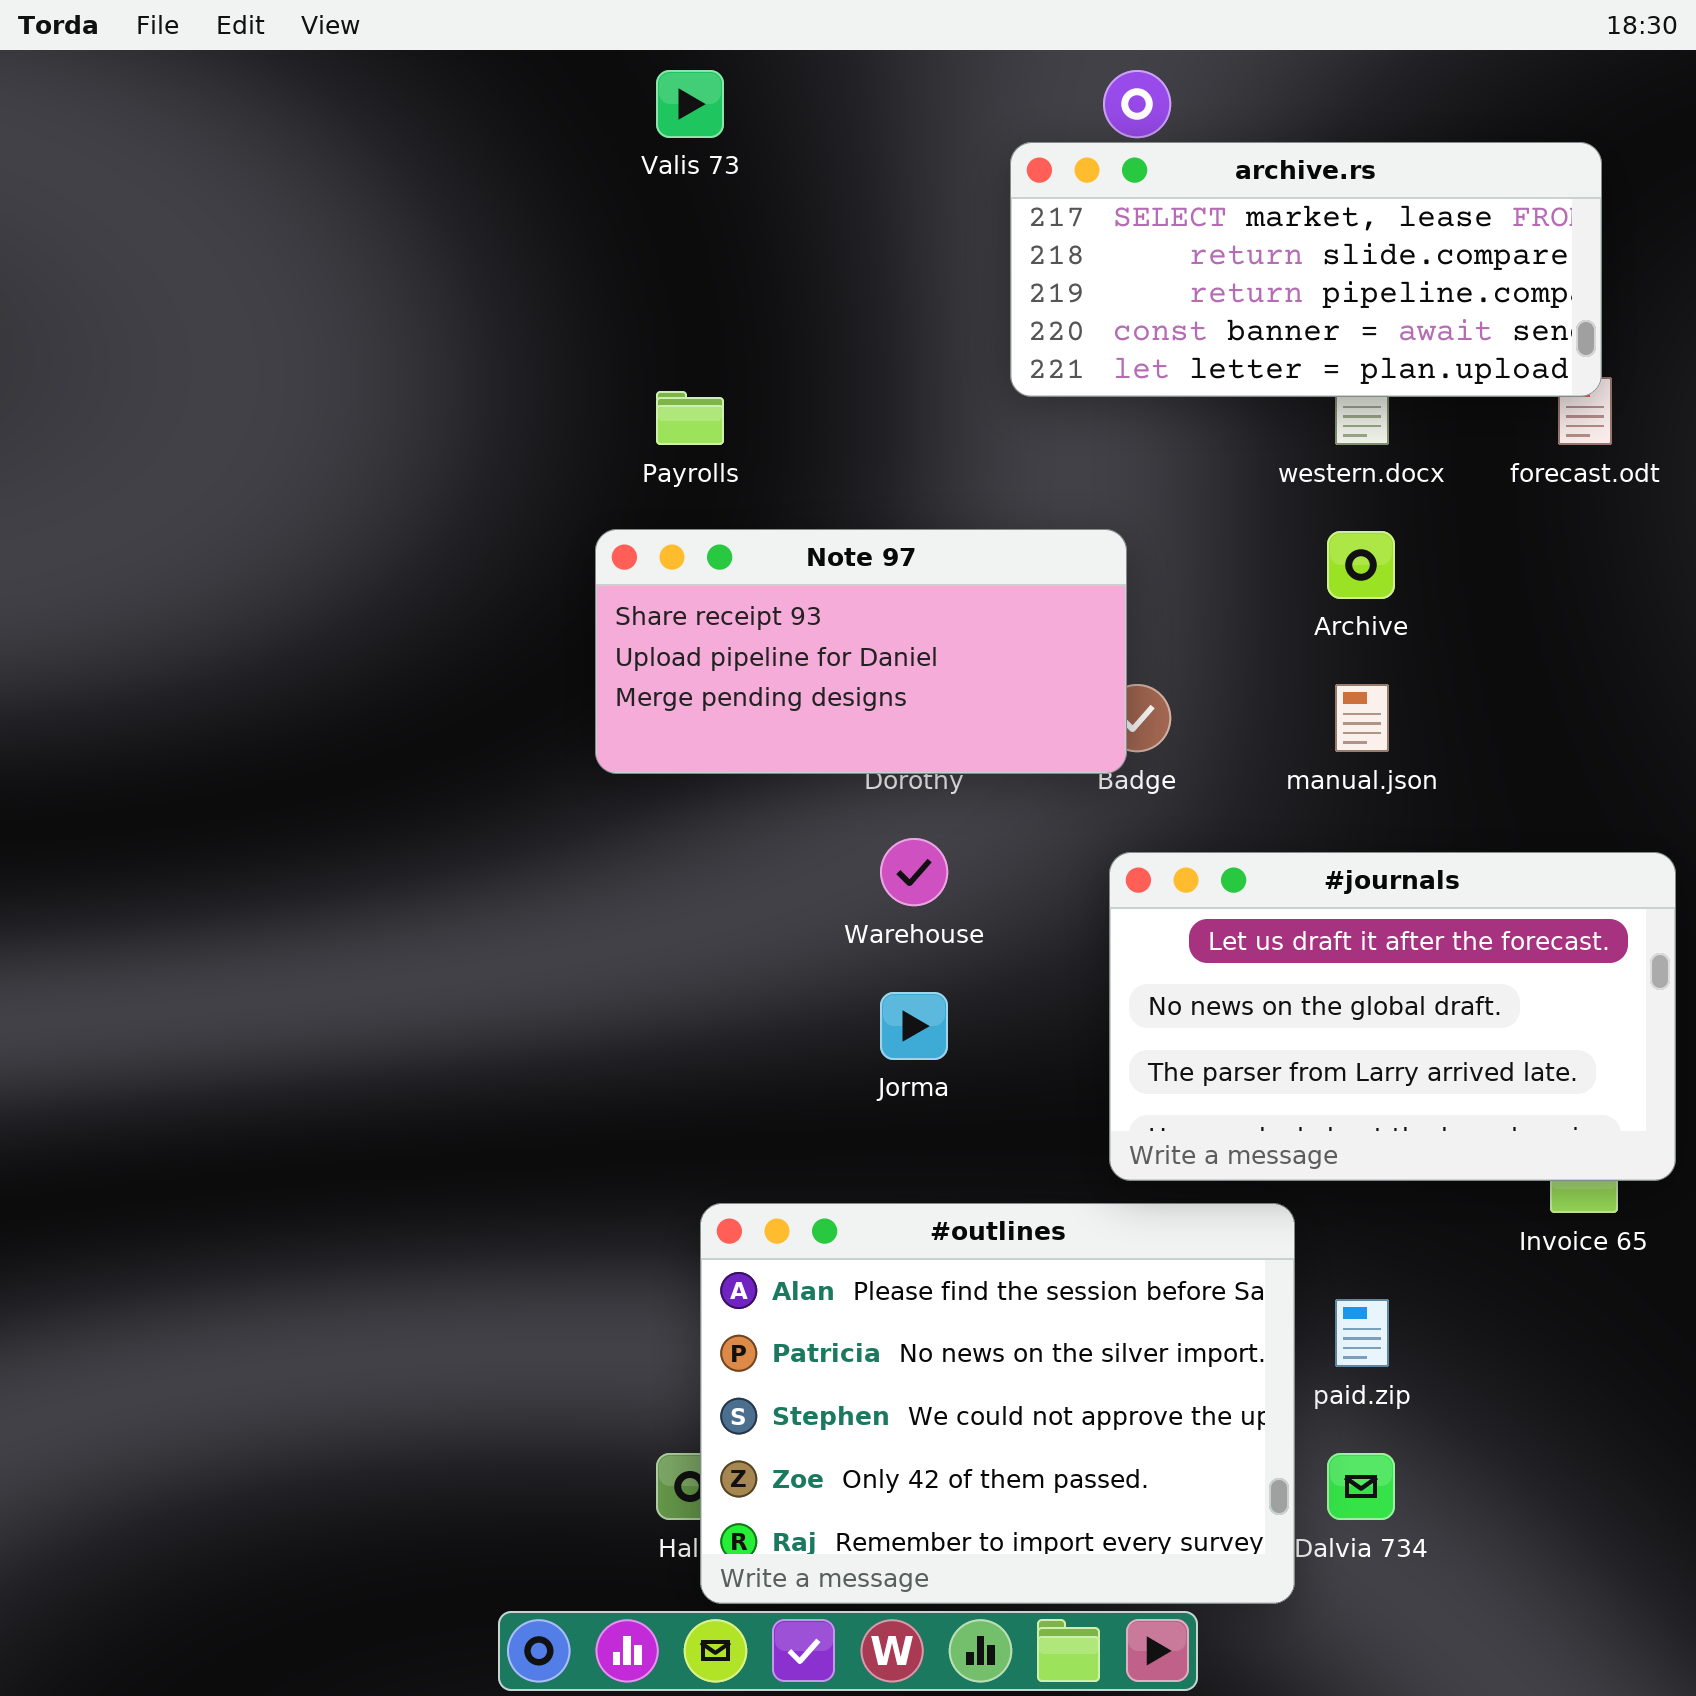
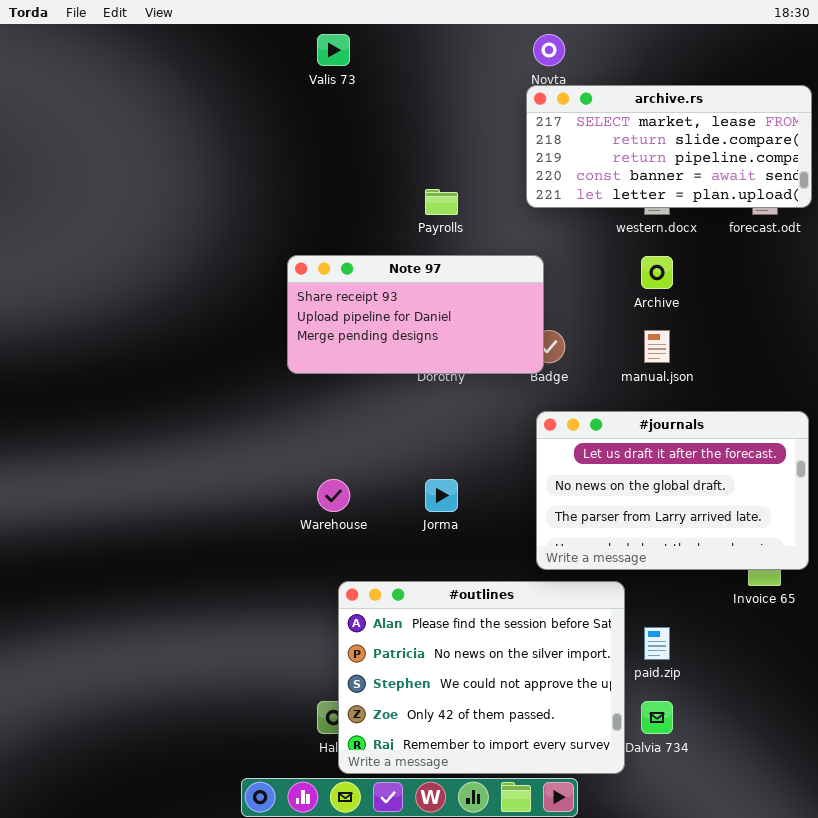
archive.rs: [1010,142,1602,397] -> [526,85,812,208], moved
Payrolls: [656,391,724,445] -> [425,189,458,215], moved
Warehouse: [880,838,948,906] -> [317,479,350,512], moved

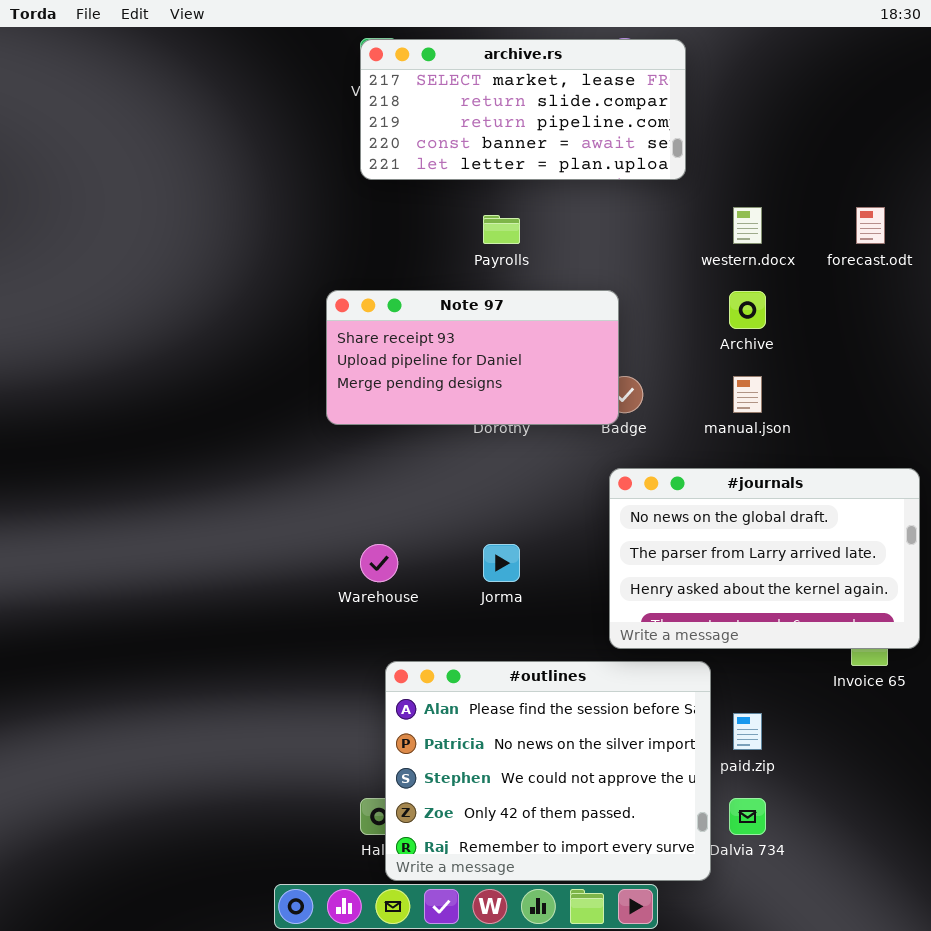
archive.rs: [526,85,812,208] -> [360,39,686,180], moved
#journals: [536,411,809,570] -> [609,468,920,649], scrolled down 1 row

